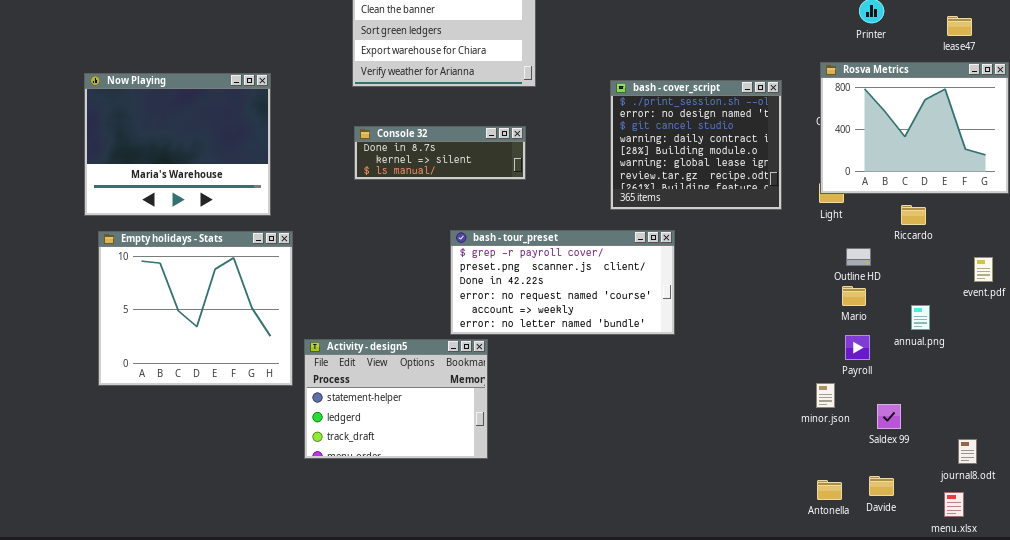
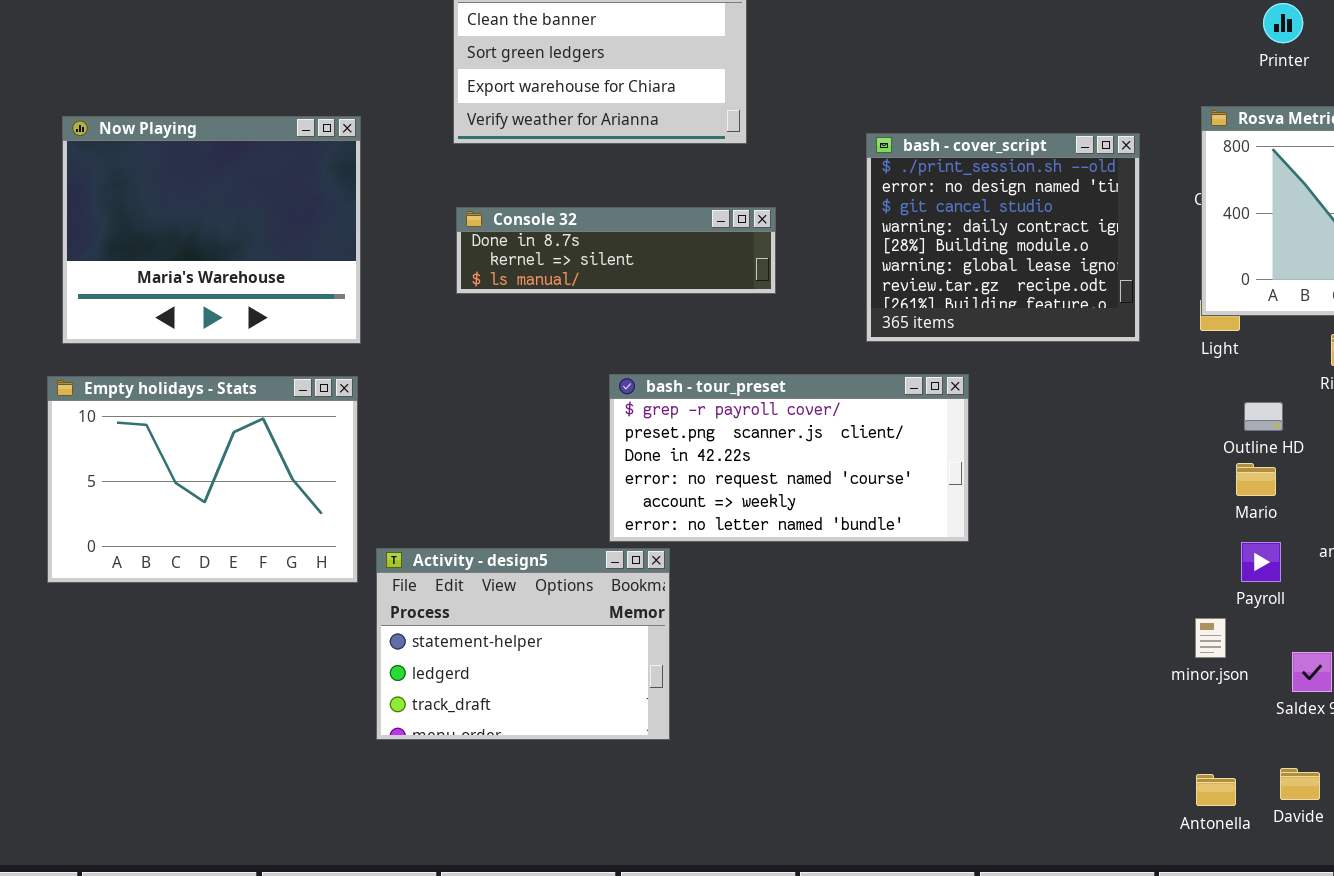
Now Playing: [84,73,271,216] -> [62,116,361,344], moved
Console 32: [354,126,526,180] -> [456,207,776,294], resized
Empty holidays - Stats: [98,231,293,386] -> [47,376,358,583], resized

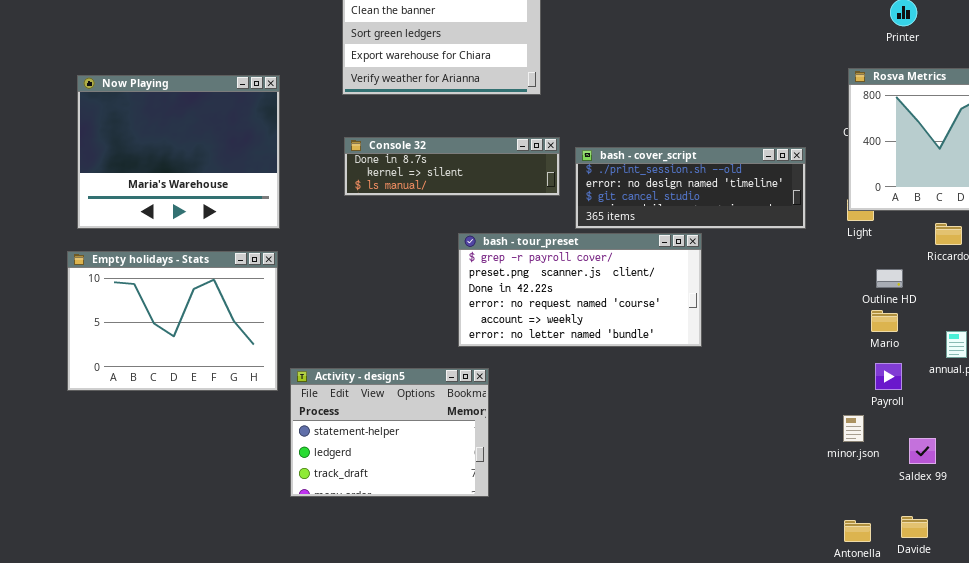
bash - cover_script: [866,133,1140,342] -> [575,147,806,229], resized
bash - tour_preset: [609,374,969,542] -> [458,233,702,347], moved

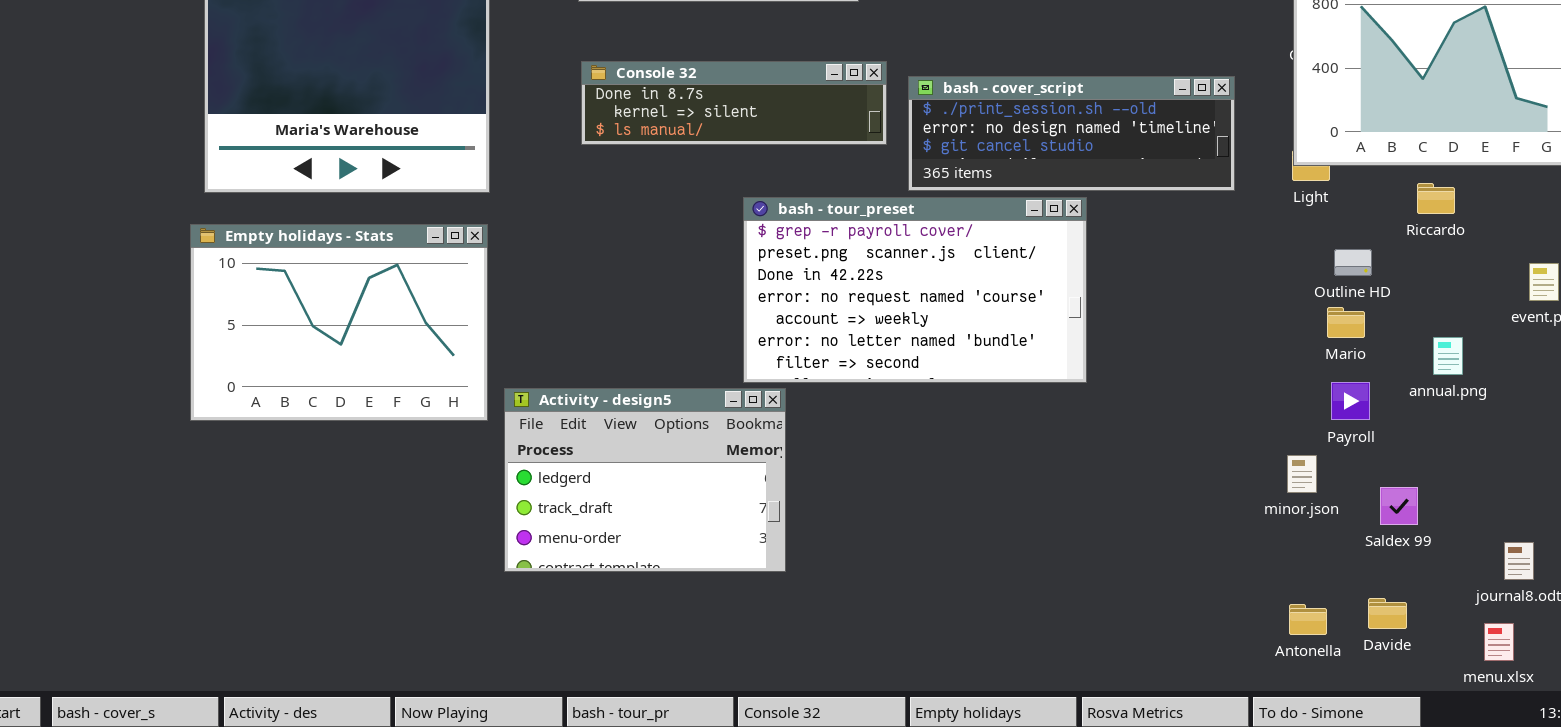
bash - tour_preset: [458,233,702,347] -> [743,197,1087,383], resized
Activity - design5: [290,368,489,497] -> [504,388,786,572], scrolled down 1 row

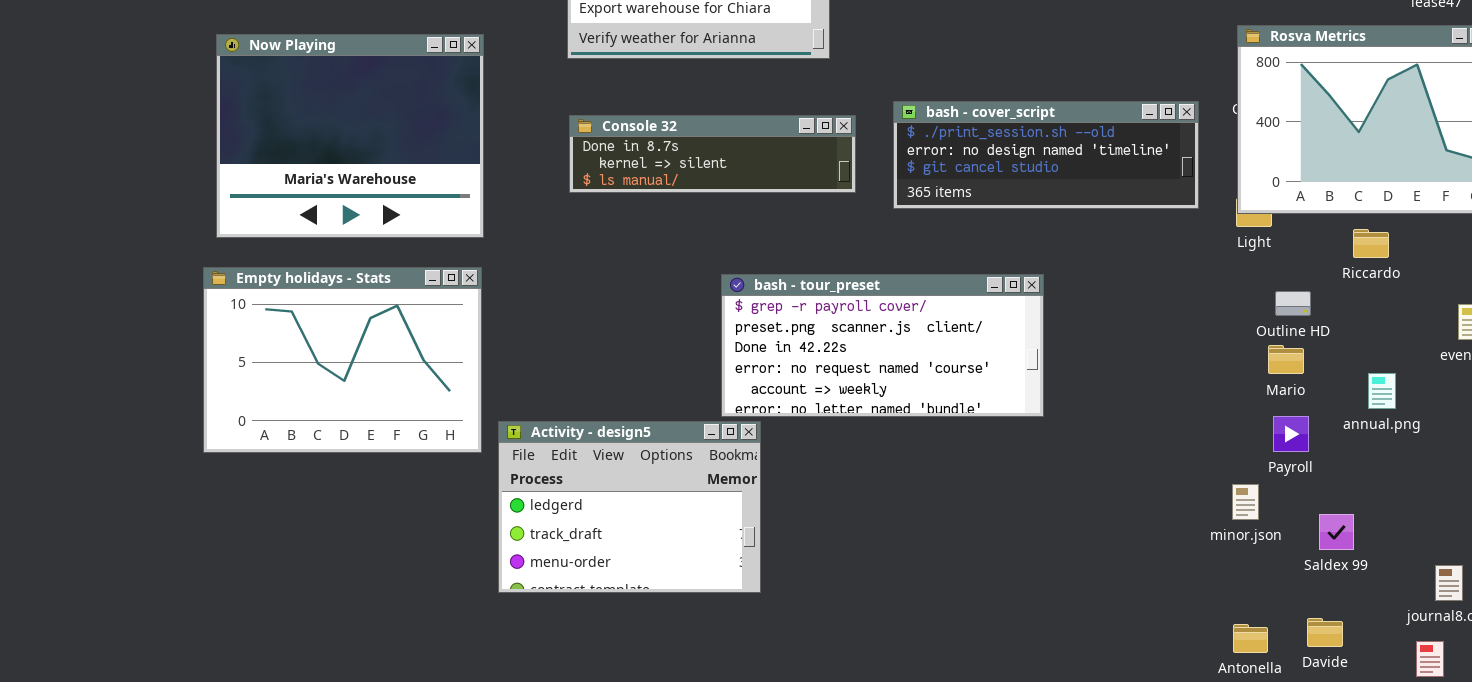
bash - cover_script: [908,76,1235,191] -> [893,101,1199,209], moved
bash - tour_preset: [743,197,1087,383] -> [721,274,1044,417], resized

